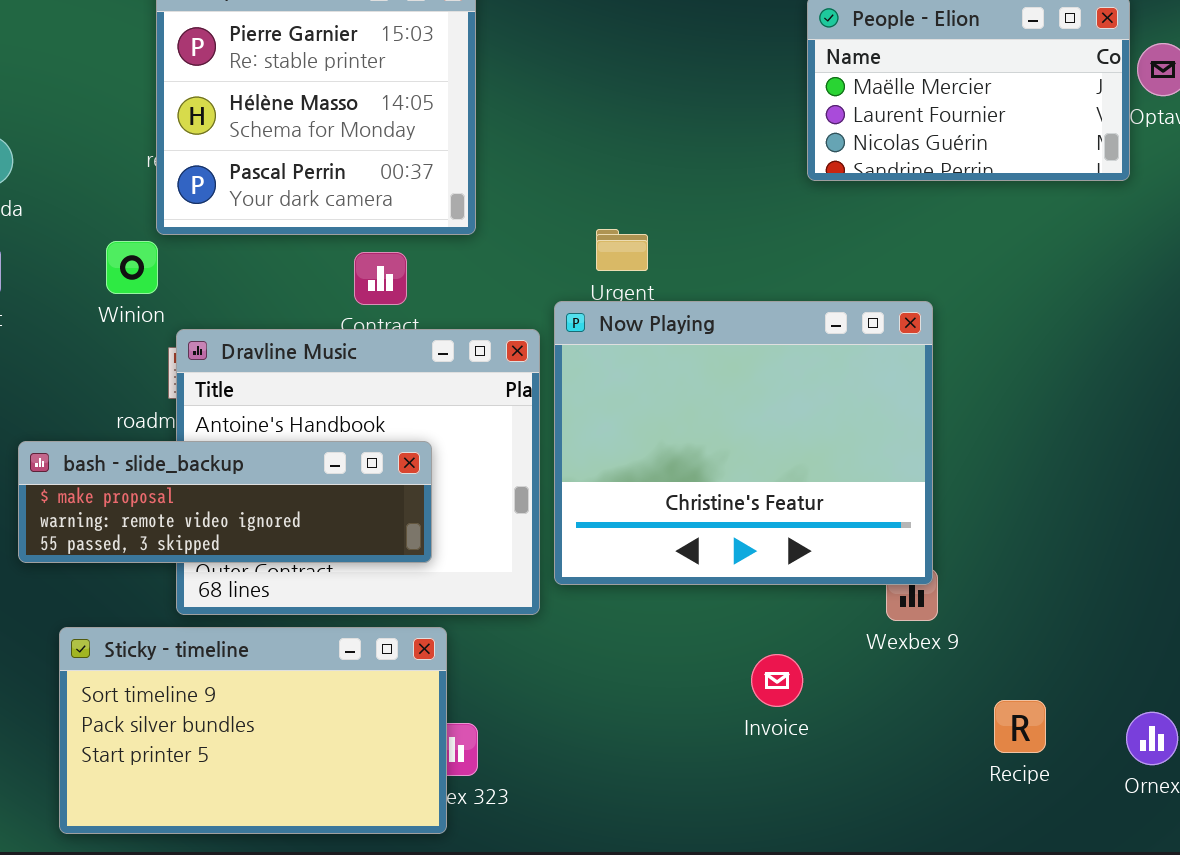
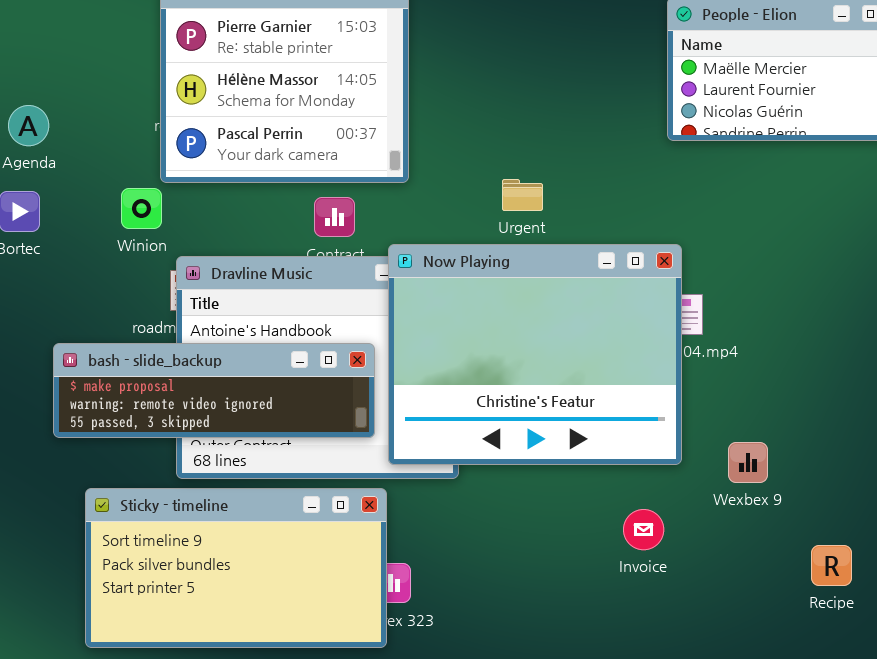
Now Playing: [554,301,933,585] -> [388,244,682,465], moved

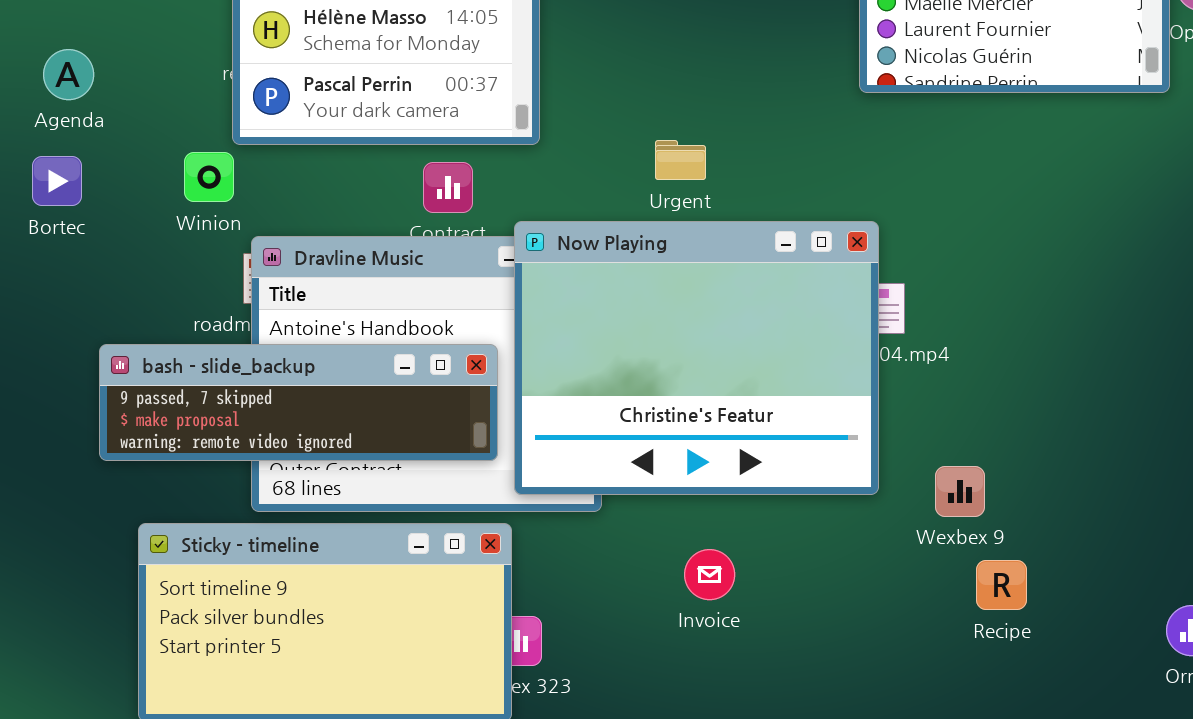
bash - slide_backup: [53,343,375,438] -> [99,344,498,461], scrolled up 1 row
Invoice: [623,509,664,550] -> [684,549,735,600], moved
Recipe: [811,545,852,586] -> [976,560,1027,610], moved

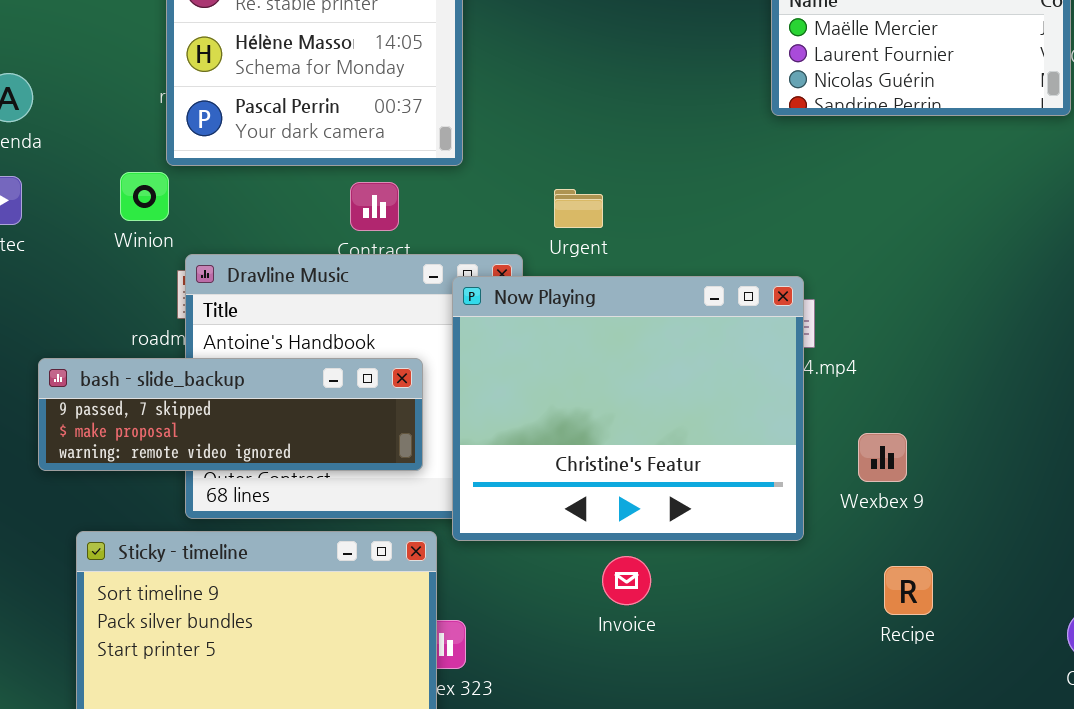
Urgent: [655,140,706,180] -> [554,189,603,228], moved
Now Playing: [514,221,879,495] -> [452,276,804,541], moved
Wexbex 9: [935,466,985,517] -> [858,433,907,482], moved

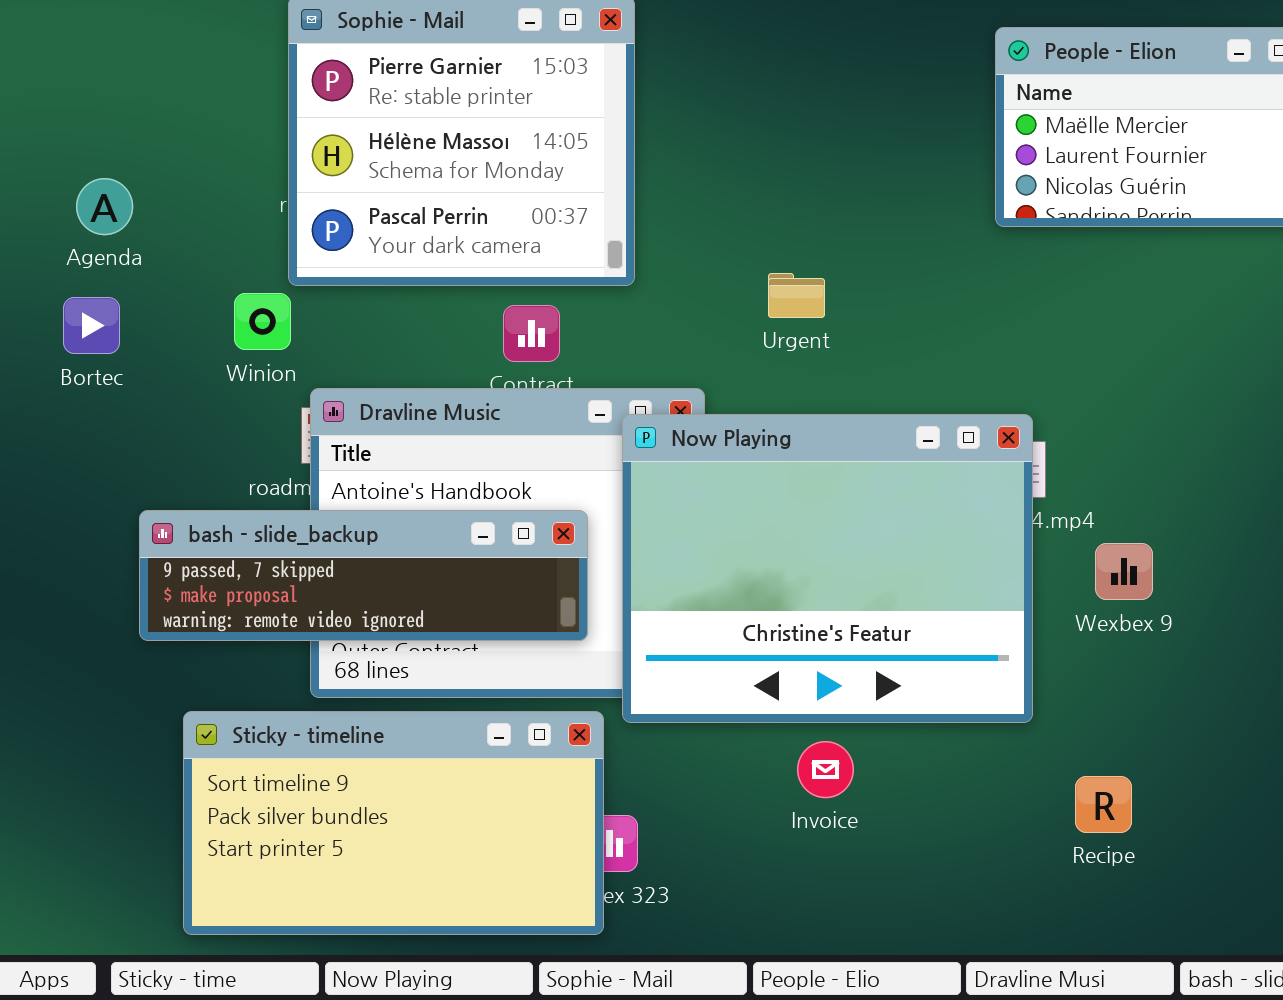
Urgent: [554,189,603,228] -> [768,273,825,318], moved
Wexbex 9: [858,433,907,482] -> [1095,543,1153,600], moved
Recipe: [884,566,933,615] -> [1075,776,1132,833], moved

